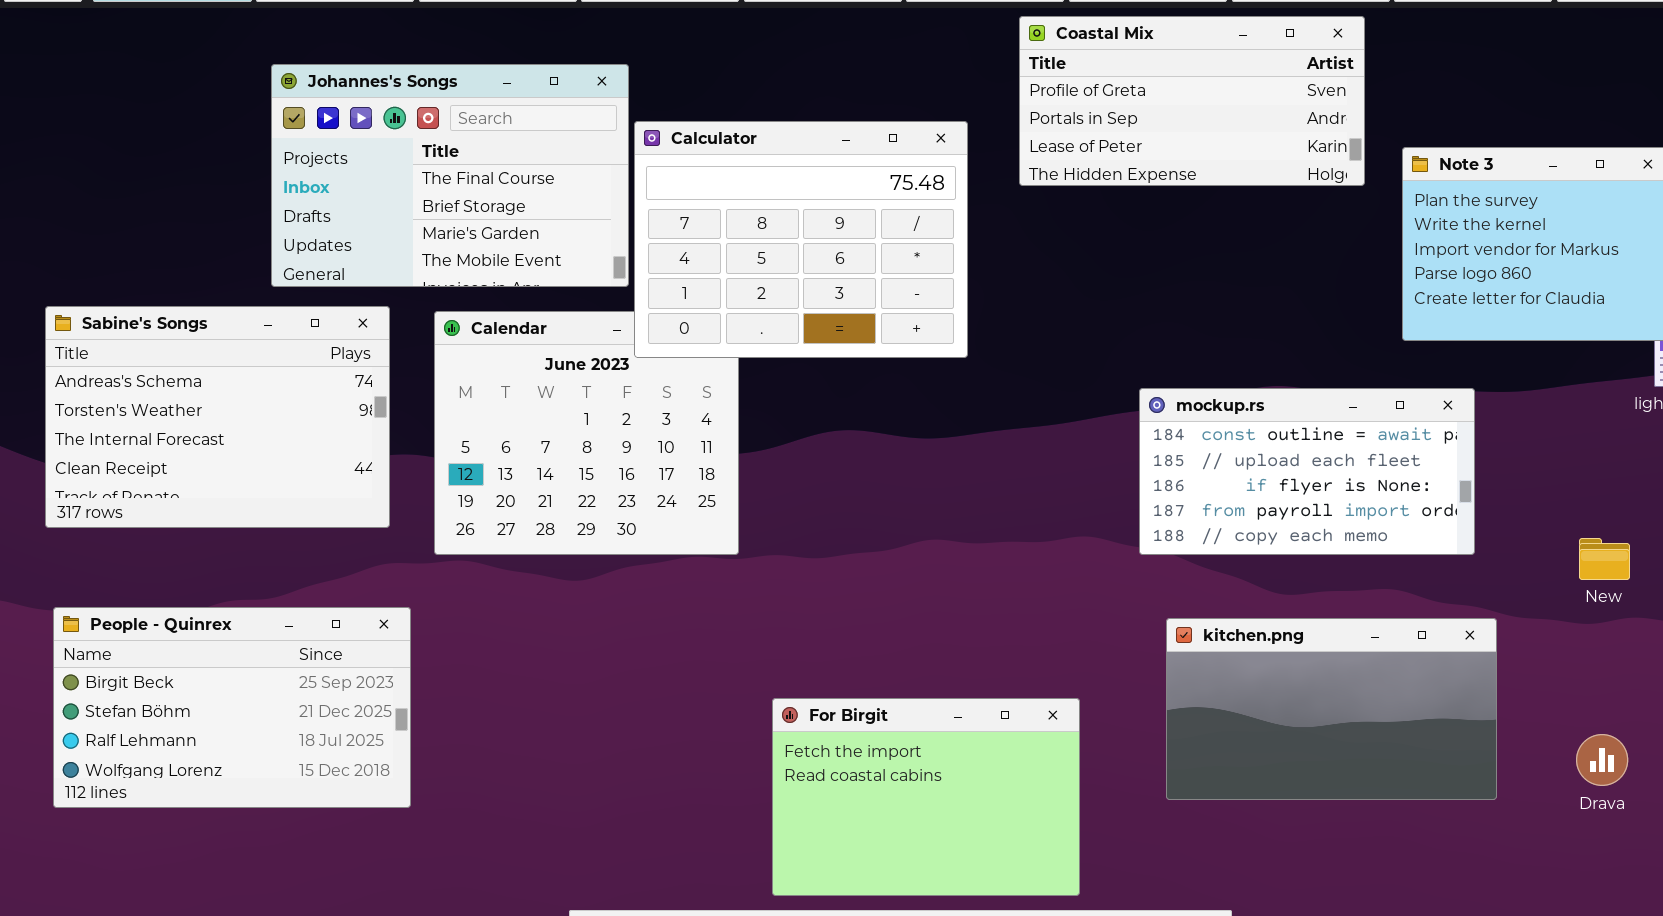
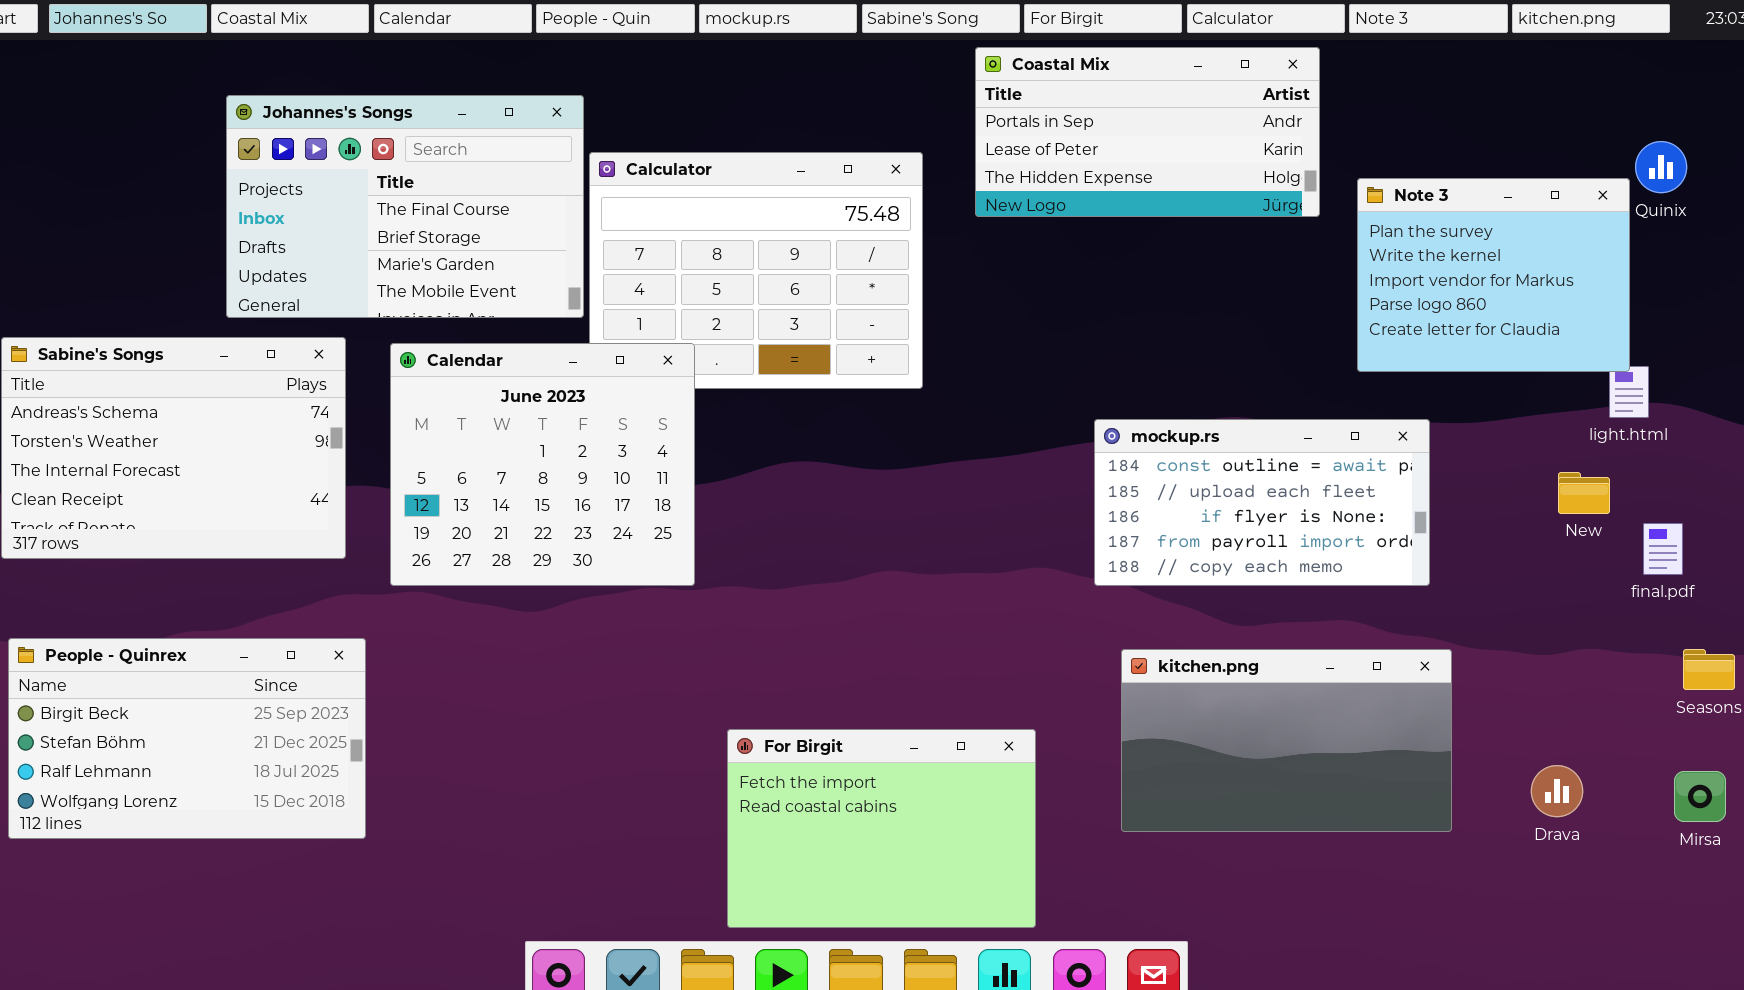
Coastal Mix: [1019,16,1365,186] -> [975,47,1320,217], scrolled down 1 row
Calendar: [434,311,739,555] -> [390,343,695,586], raised
New: [1579,538,1630,580] -> [1558,472,1610,514], moved

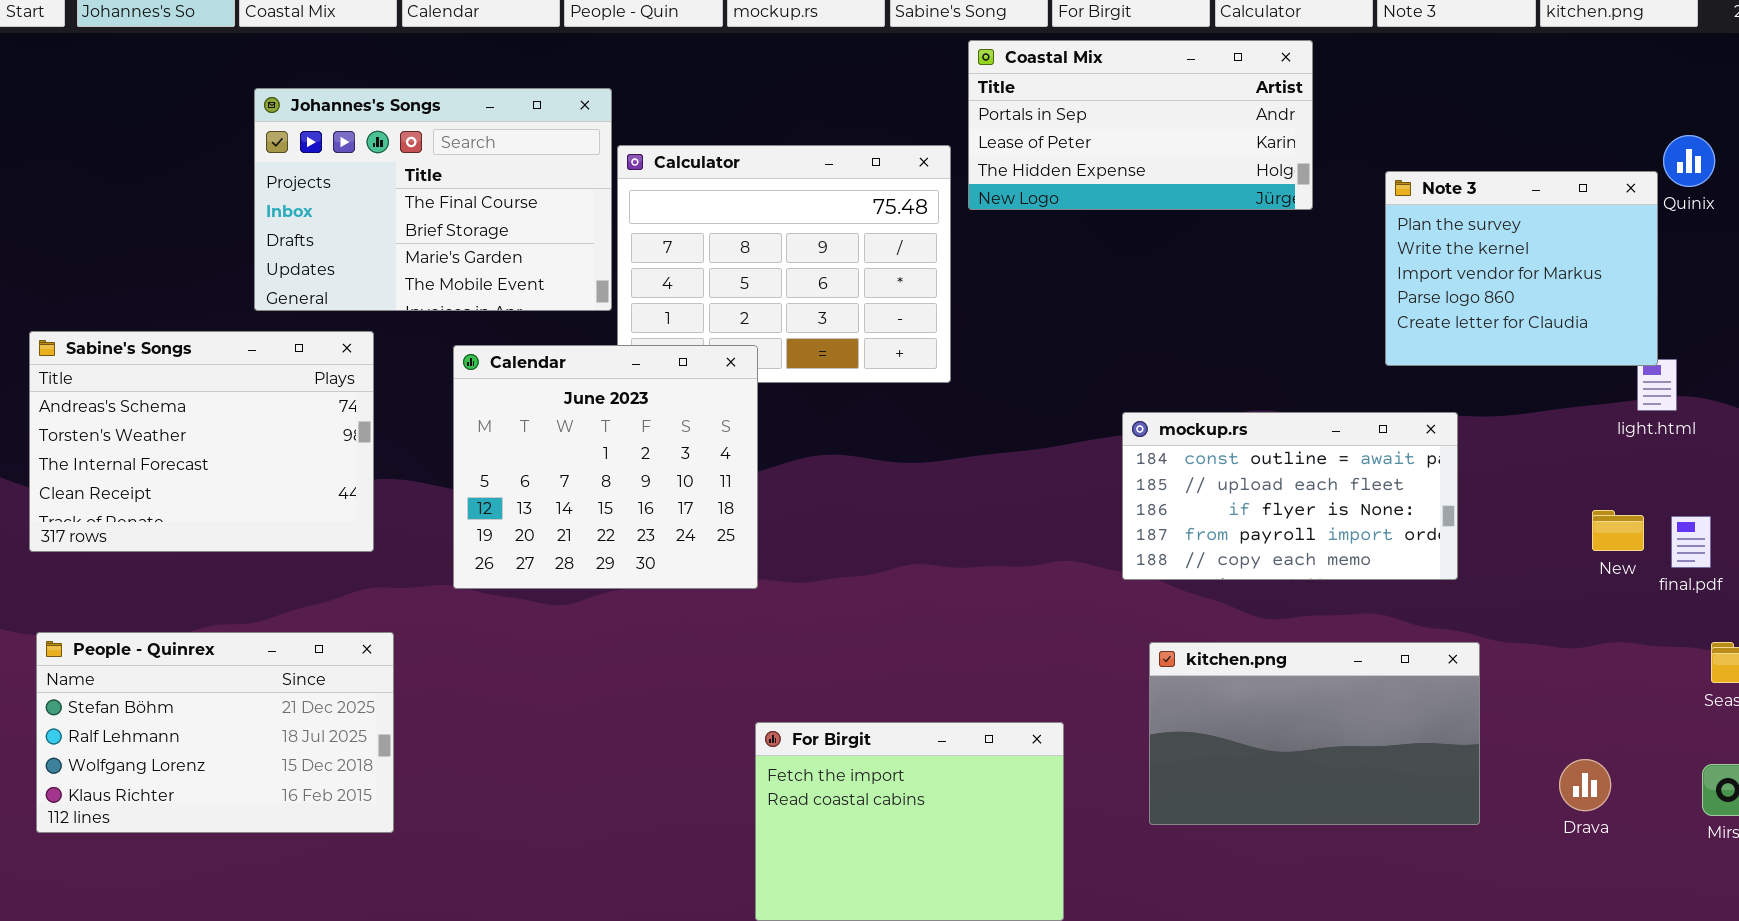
Coastal Mix: [975,47,1320,217] -> [968,40,1313,210], moved
Calendar: [390,343,695,586] -> [453,345,758,589], moved
New: [1558,472,1610,514] -> [1592,510,1644,551], moved
People - Quinrex: [8,638,366,839] -> [36,632,394,833], scrolled down 1 row

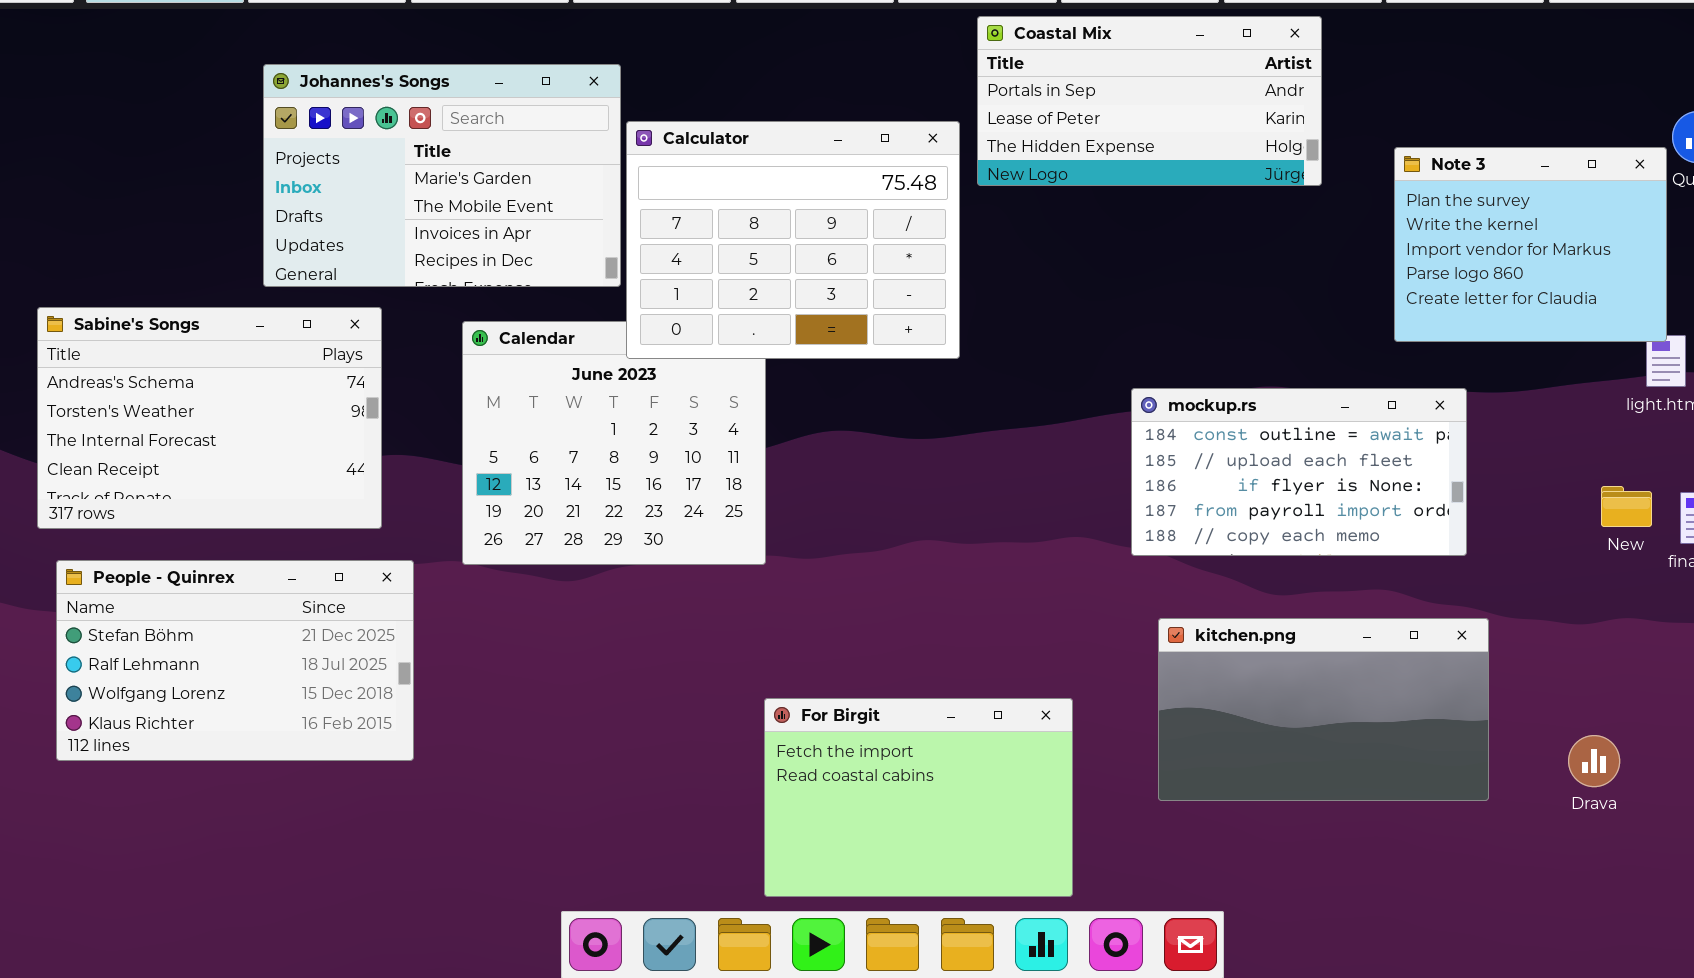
Johannes's Songs: [254,88,612,311] -> [263,64,621,287], scrolled down 2 rows
Calculator: [617,145,951,383] -> [626,121,960,359], raised
People - Quinrex: [36,632,394,833] -> [56,560,414,761], moved

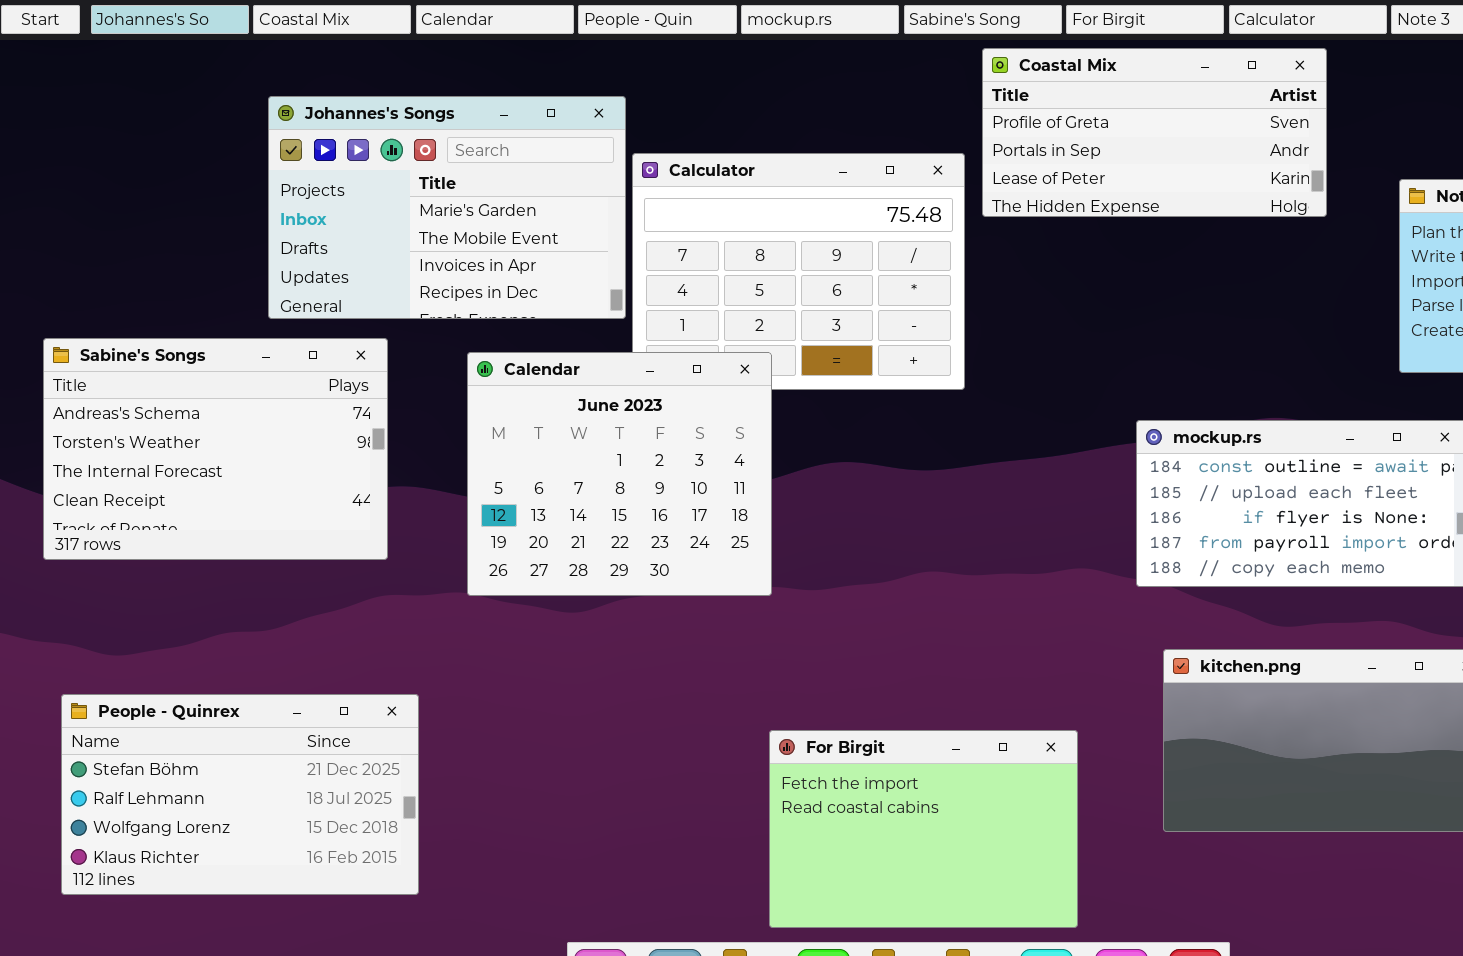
Coastal Mix: [977,16,1322,186] -> [982,48,1327,217], scrolled up 1 row
Calendar: [462,321,766,565] -> [467,352,772,596], raised
People - Quinrex: [56,560,414,761] -> [61,694,419,895], moved

